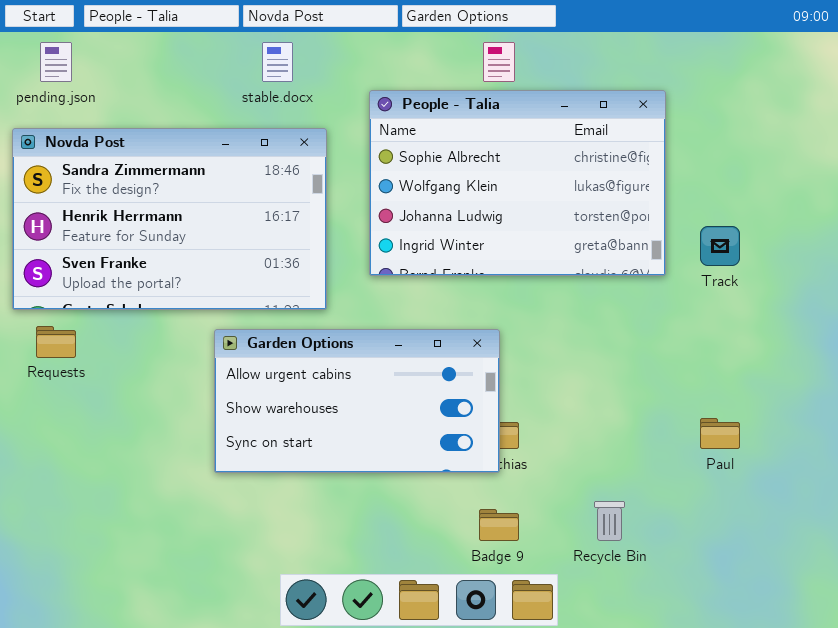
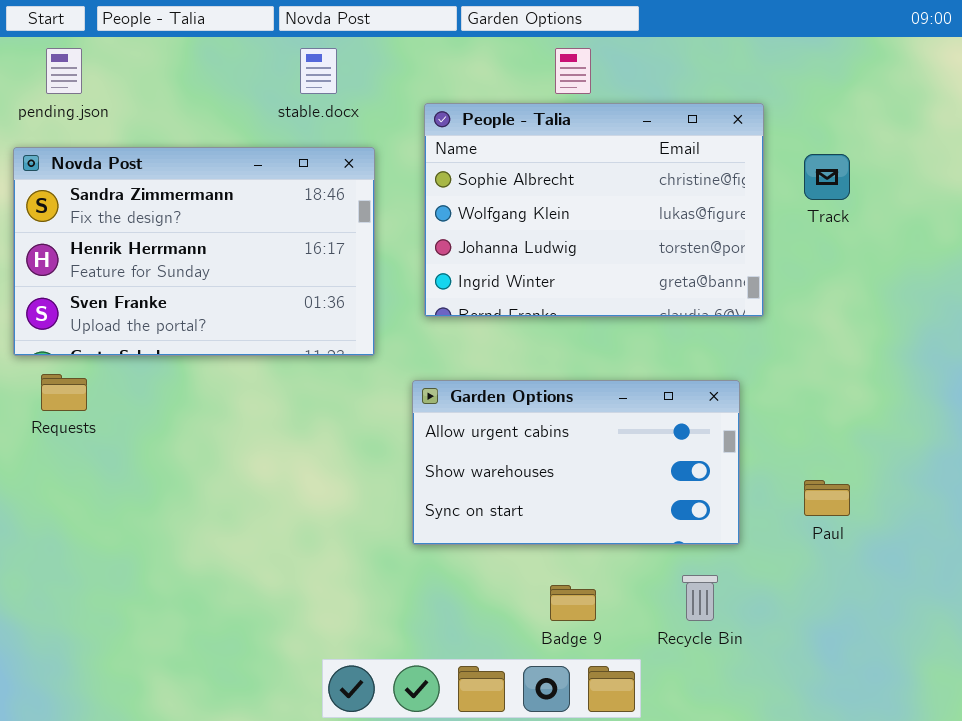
Track: [700,226,740,266] -> [804,154,850,200], moved
Garden Options: [214,329,500,473] -> [412,380,740,545], moved

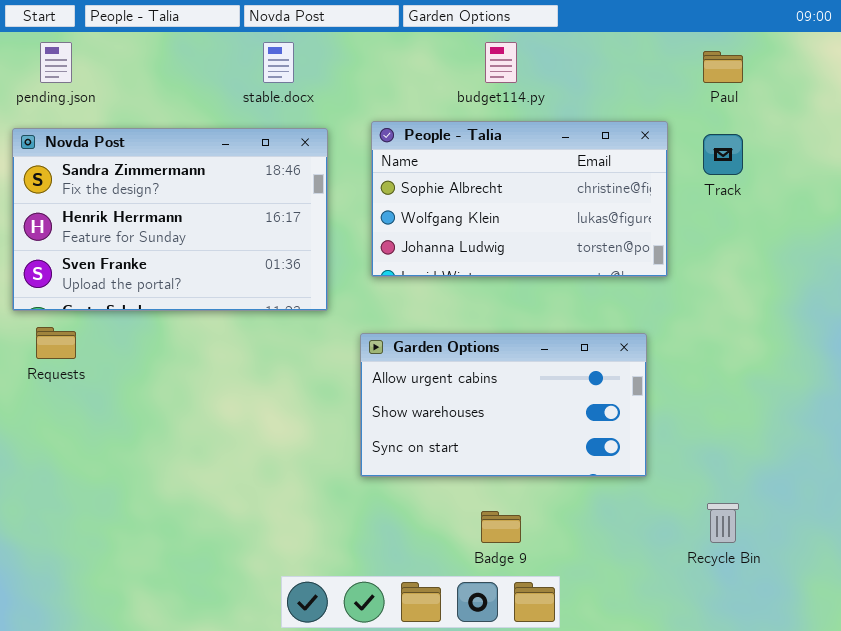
People - Talia: [424,103,764,317] -> [371,121,668,277], resized
Paul: [804,480,850,516] -> [703,51,743,83], moved
Recycle Bin: [682,575,718,621] -> [707,503,739,543], moved

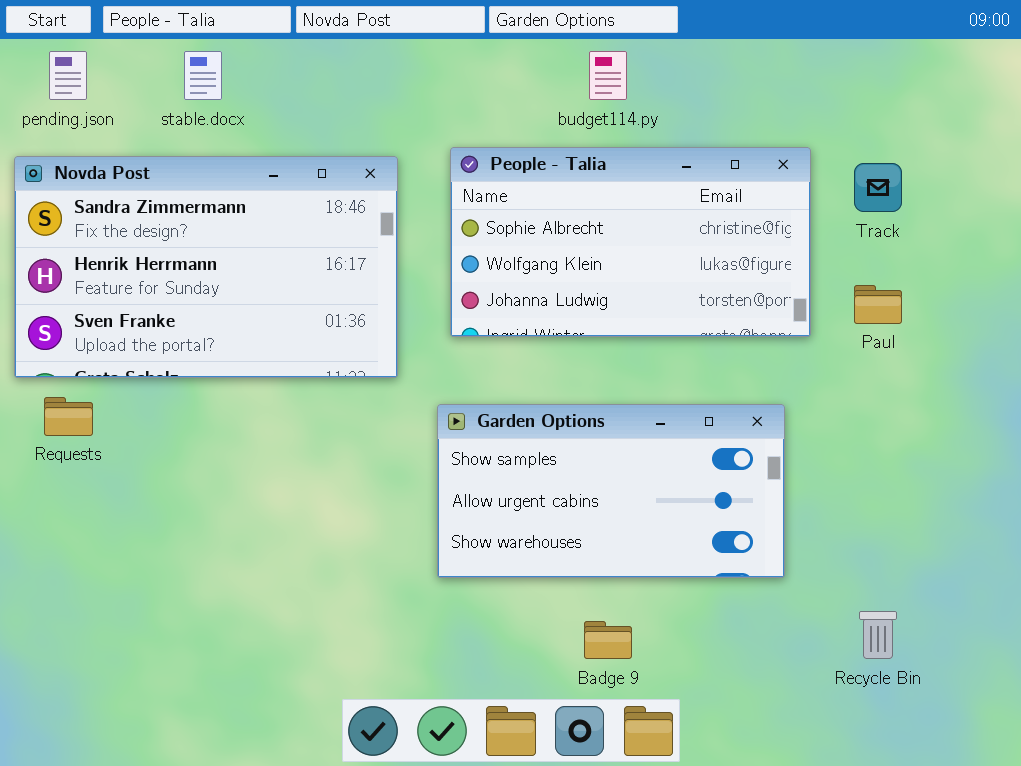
stable.docx: [263,42,294,83] -> [184,51,222,100], moved
Paul: [703,51,743,83] -> [854,285,902,324], moved
Garden Options: [360,333,647,477] -> [437,404,785,578], scrolled up 1 row

